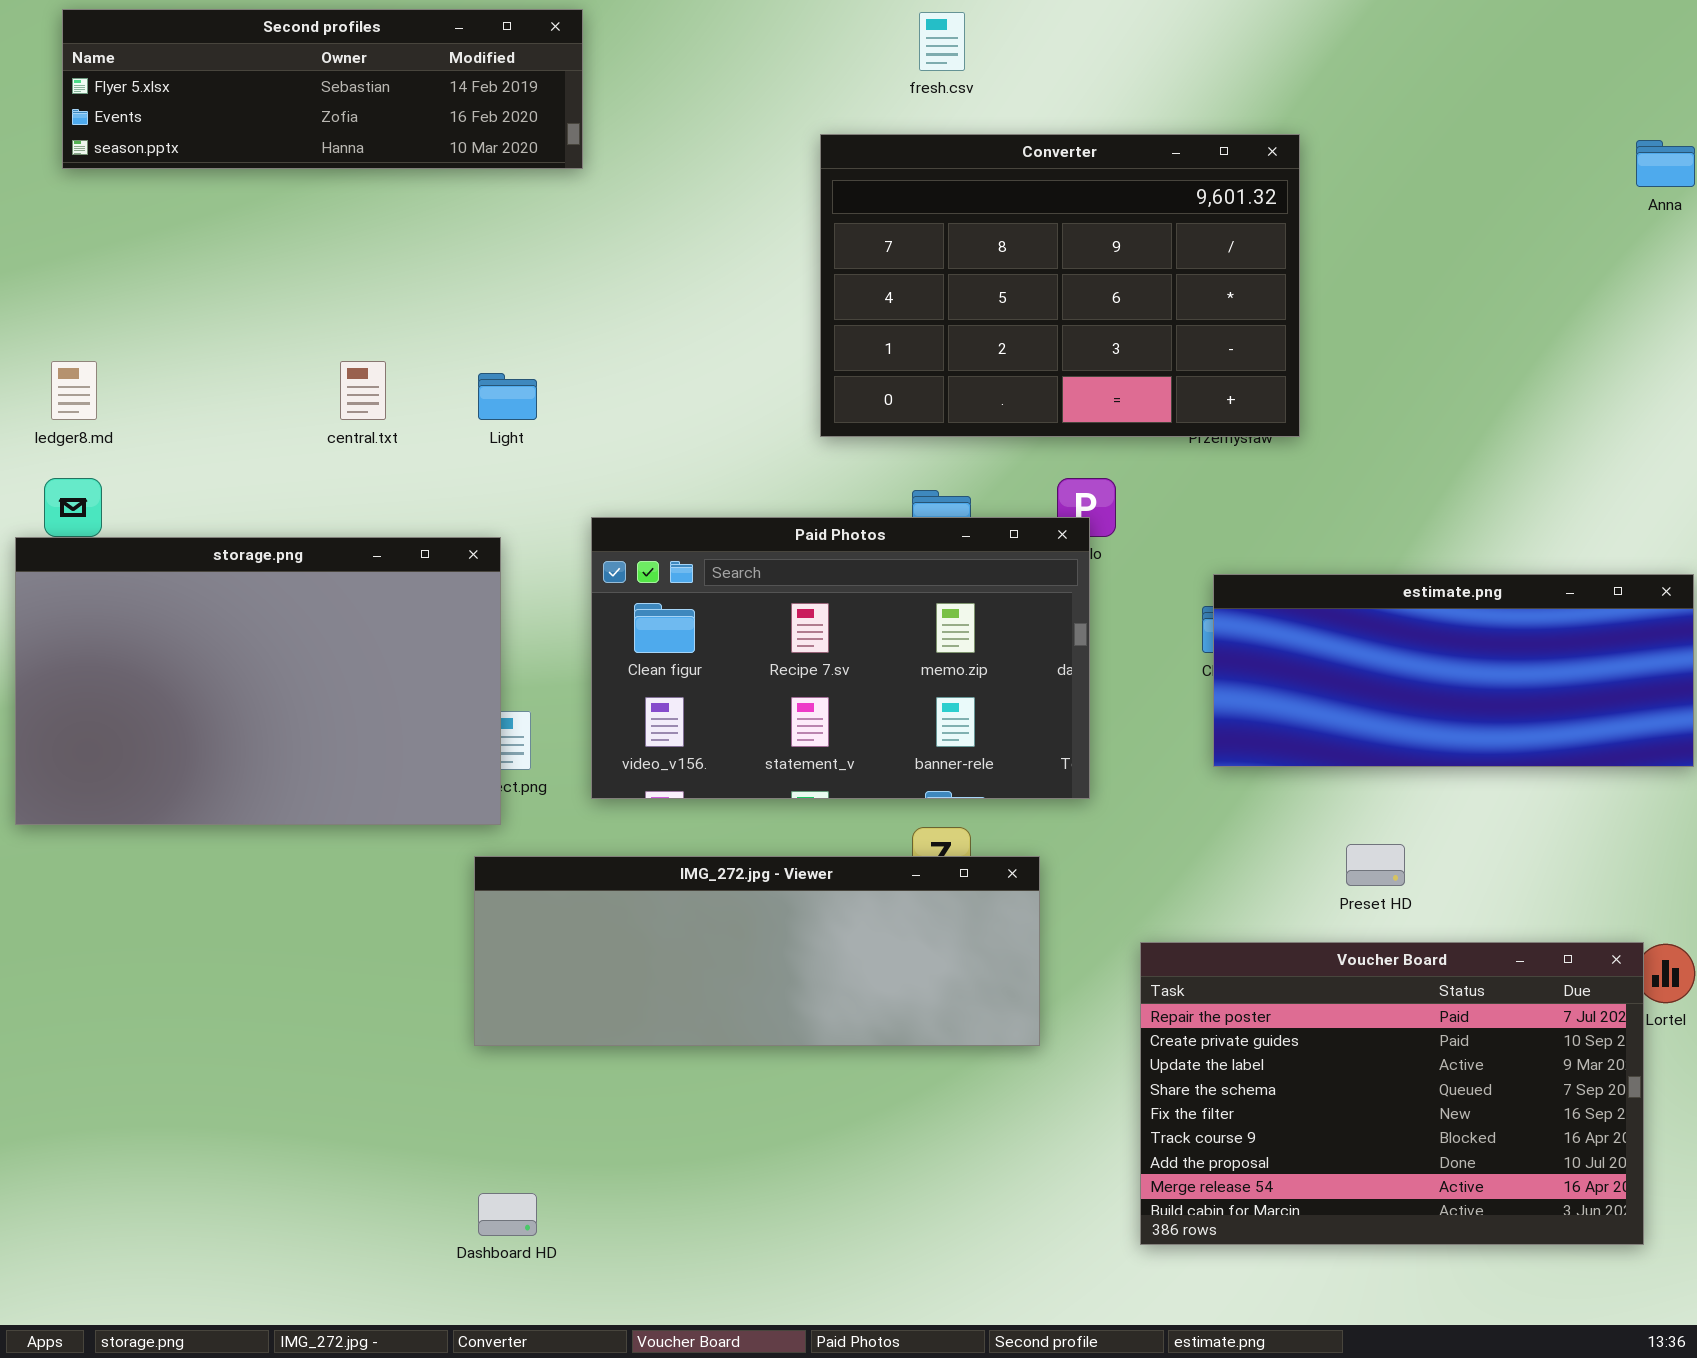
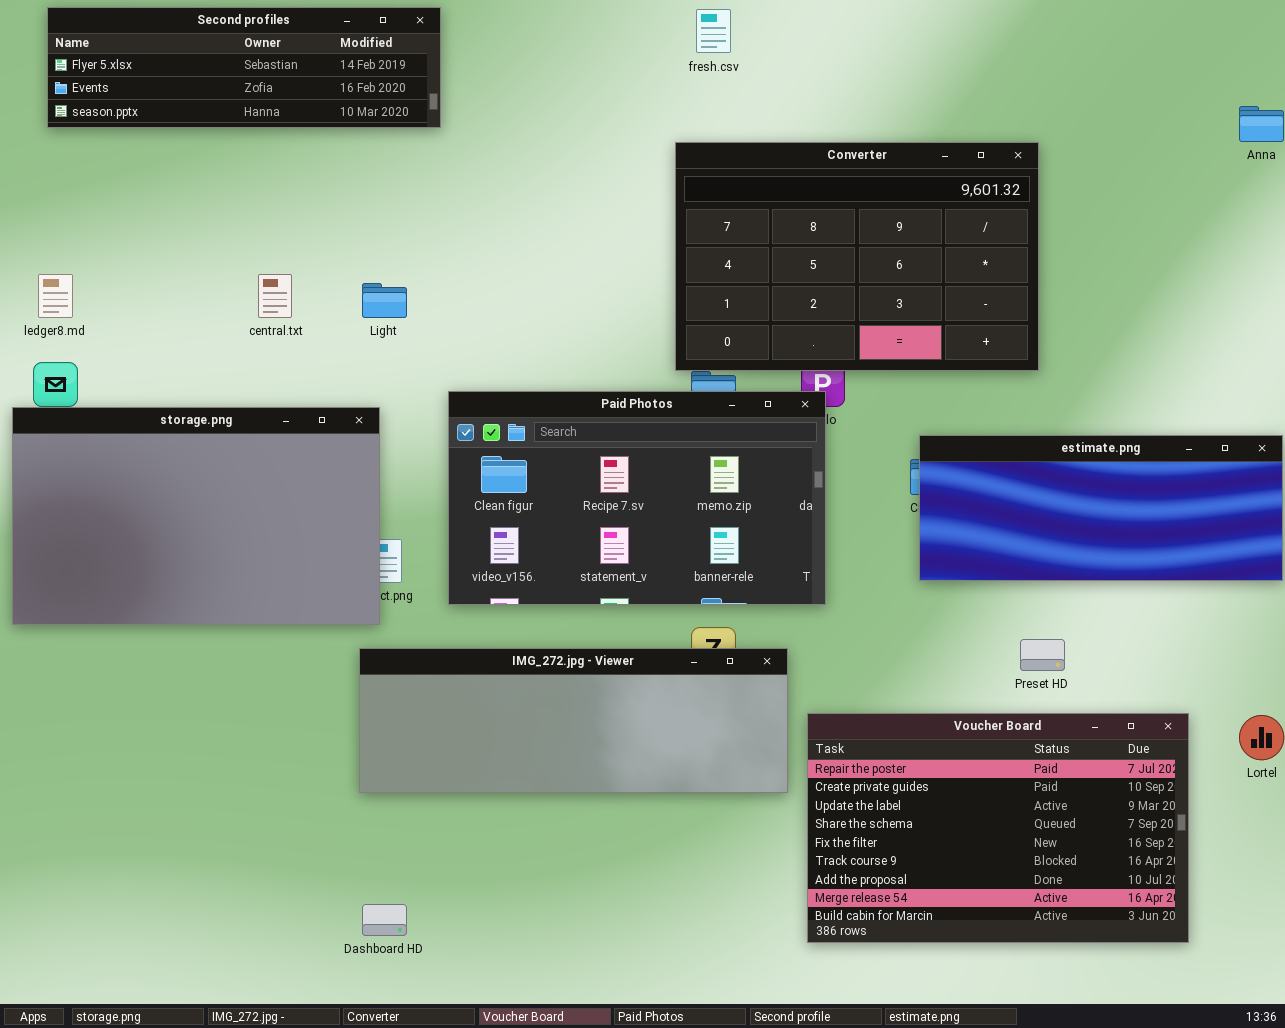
Converter: [820,134,1300,437] -> [675,142,1039,371], moved
Voucher Board: [1140,942,1644,1245] -> [807,713,1189,943], moved

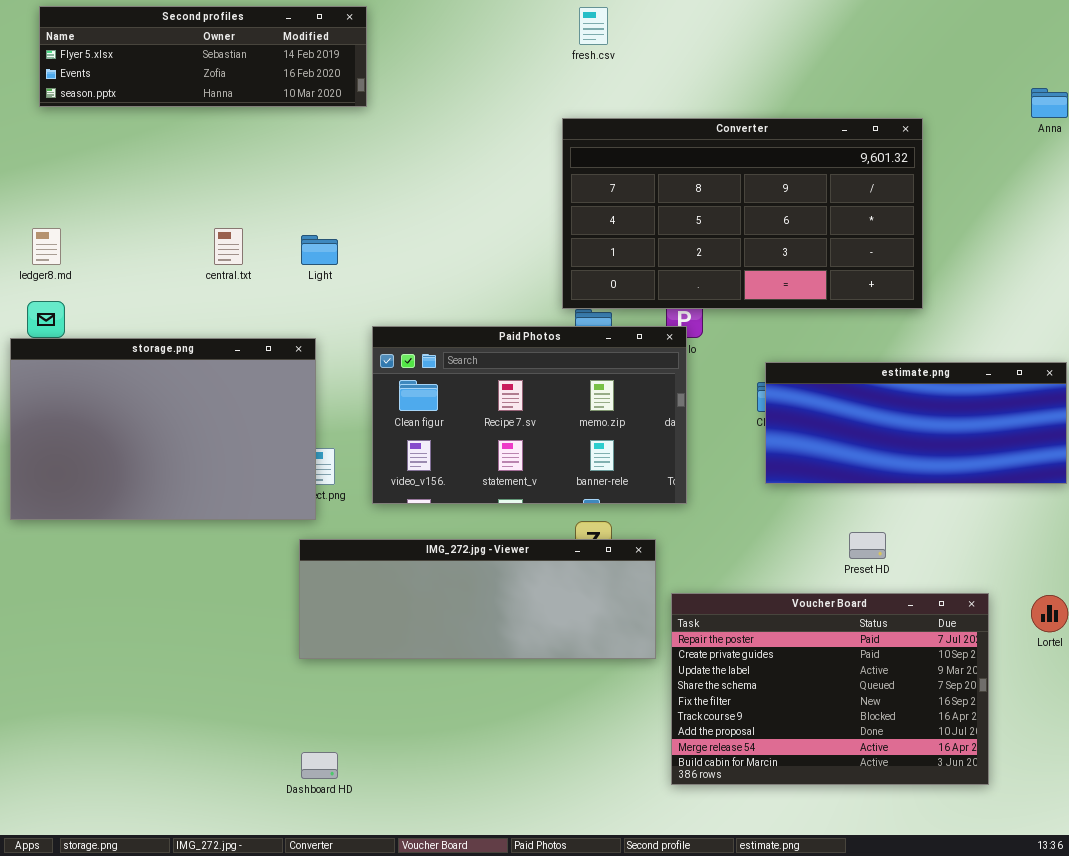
Converter: [675,142,1039,371] -> [562,118,923,309], resized

